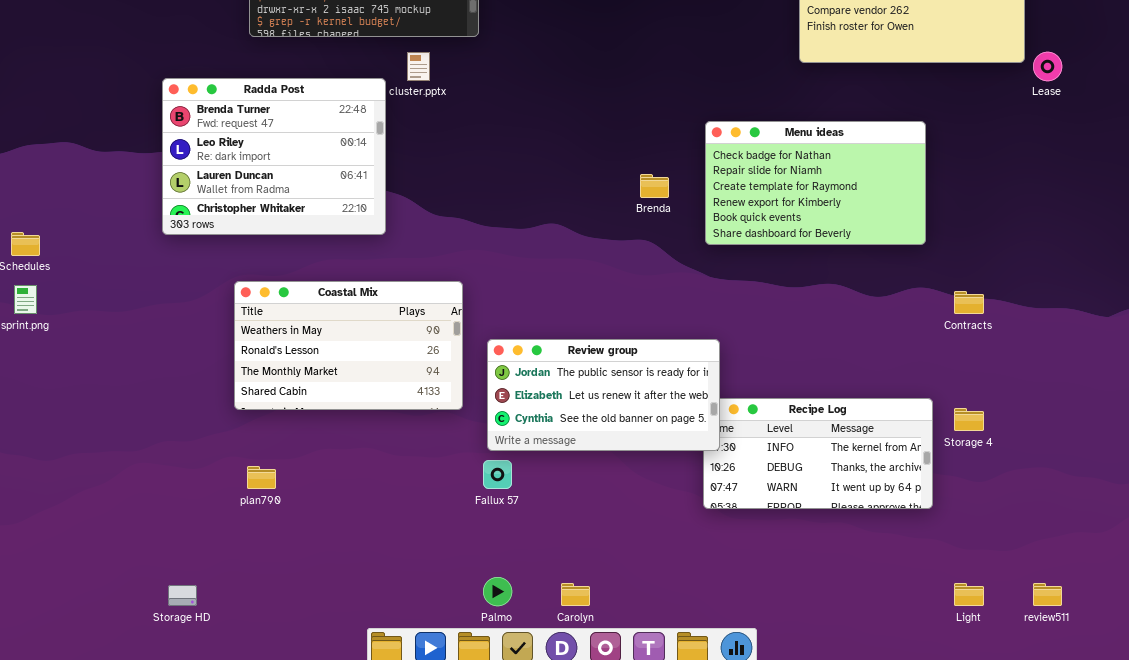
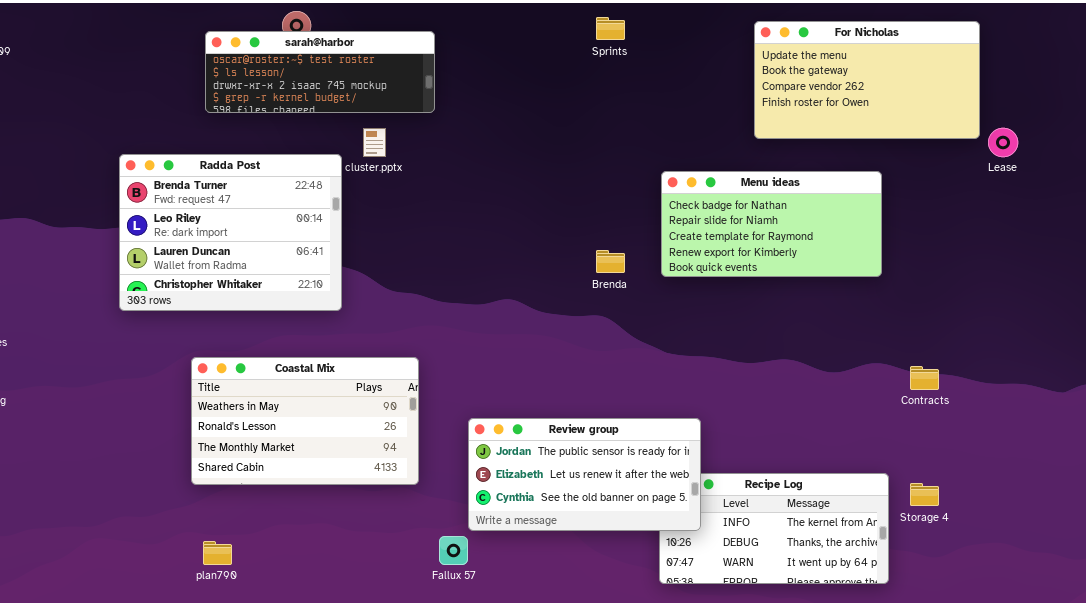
Menu ideas: [705,121,926,245] -> [661,171,882,277], moved, resized
Review group: [487,339,720,451] -> [468,418,701,531], moved

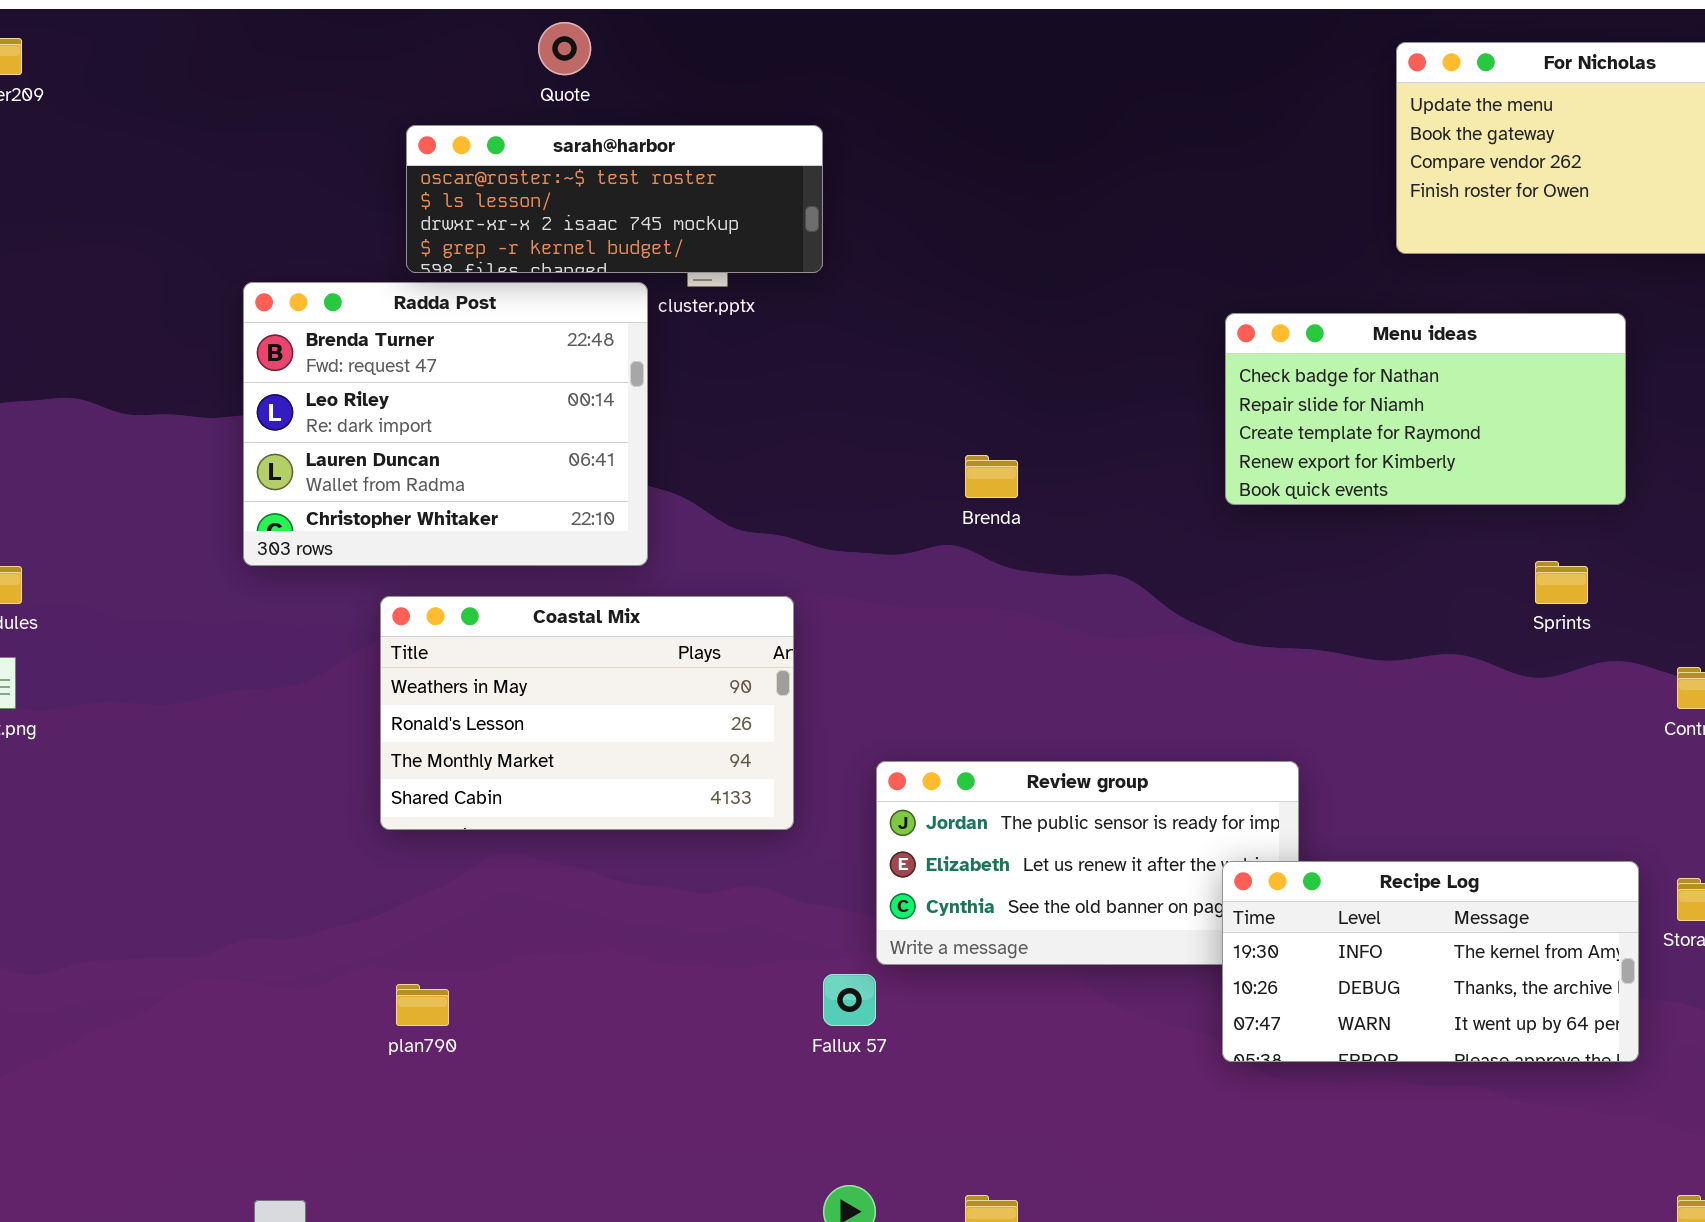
Sprints: [596,17,625,40] -> [1535,561,1588,604], moved
sarah@harbor: [205,31,435,113] -> [406,125,823,273], moved
Brenda: [596,250,625,273] -> [965,455,1018,498], moved
Coastal Mix: [191,357,419,485] -> [380,596,794,830], moved
Recipe Log: [659,473,889,584] -> [1222,861,1639,1062], raised

